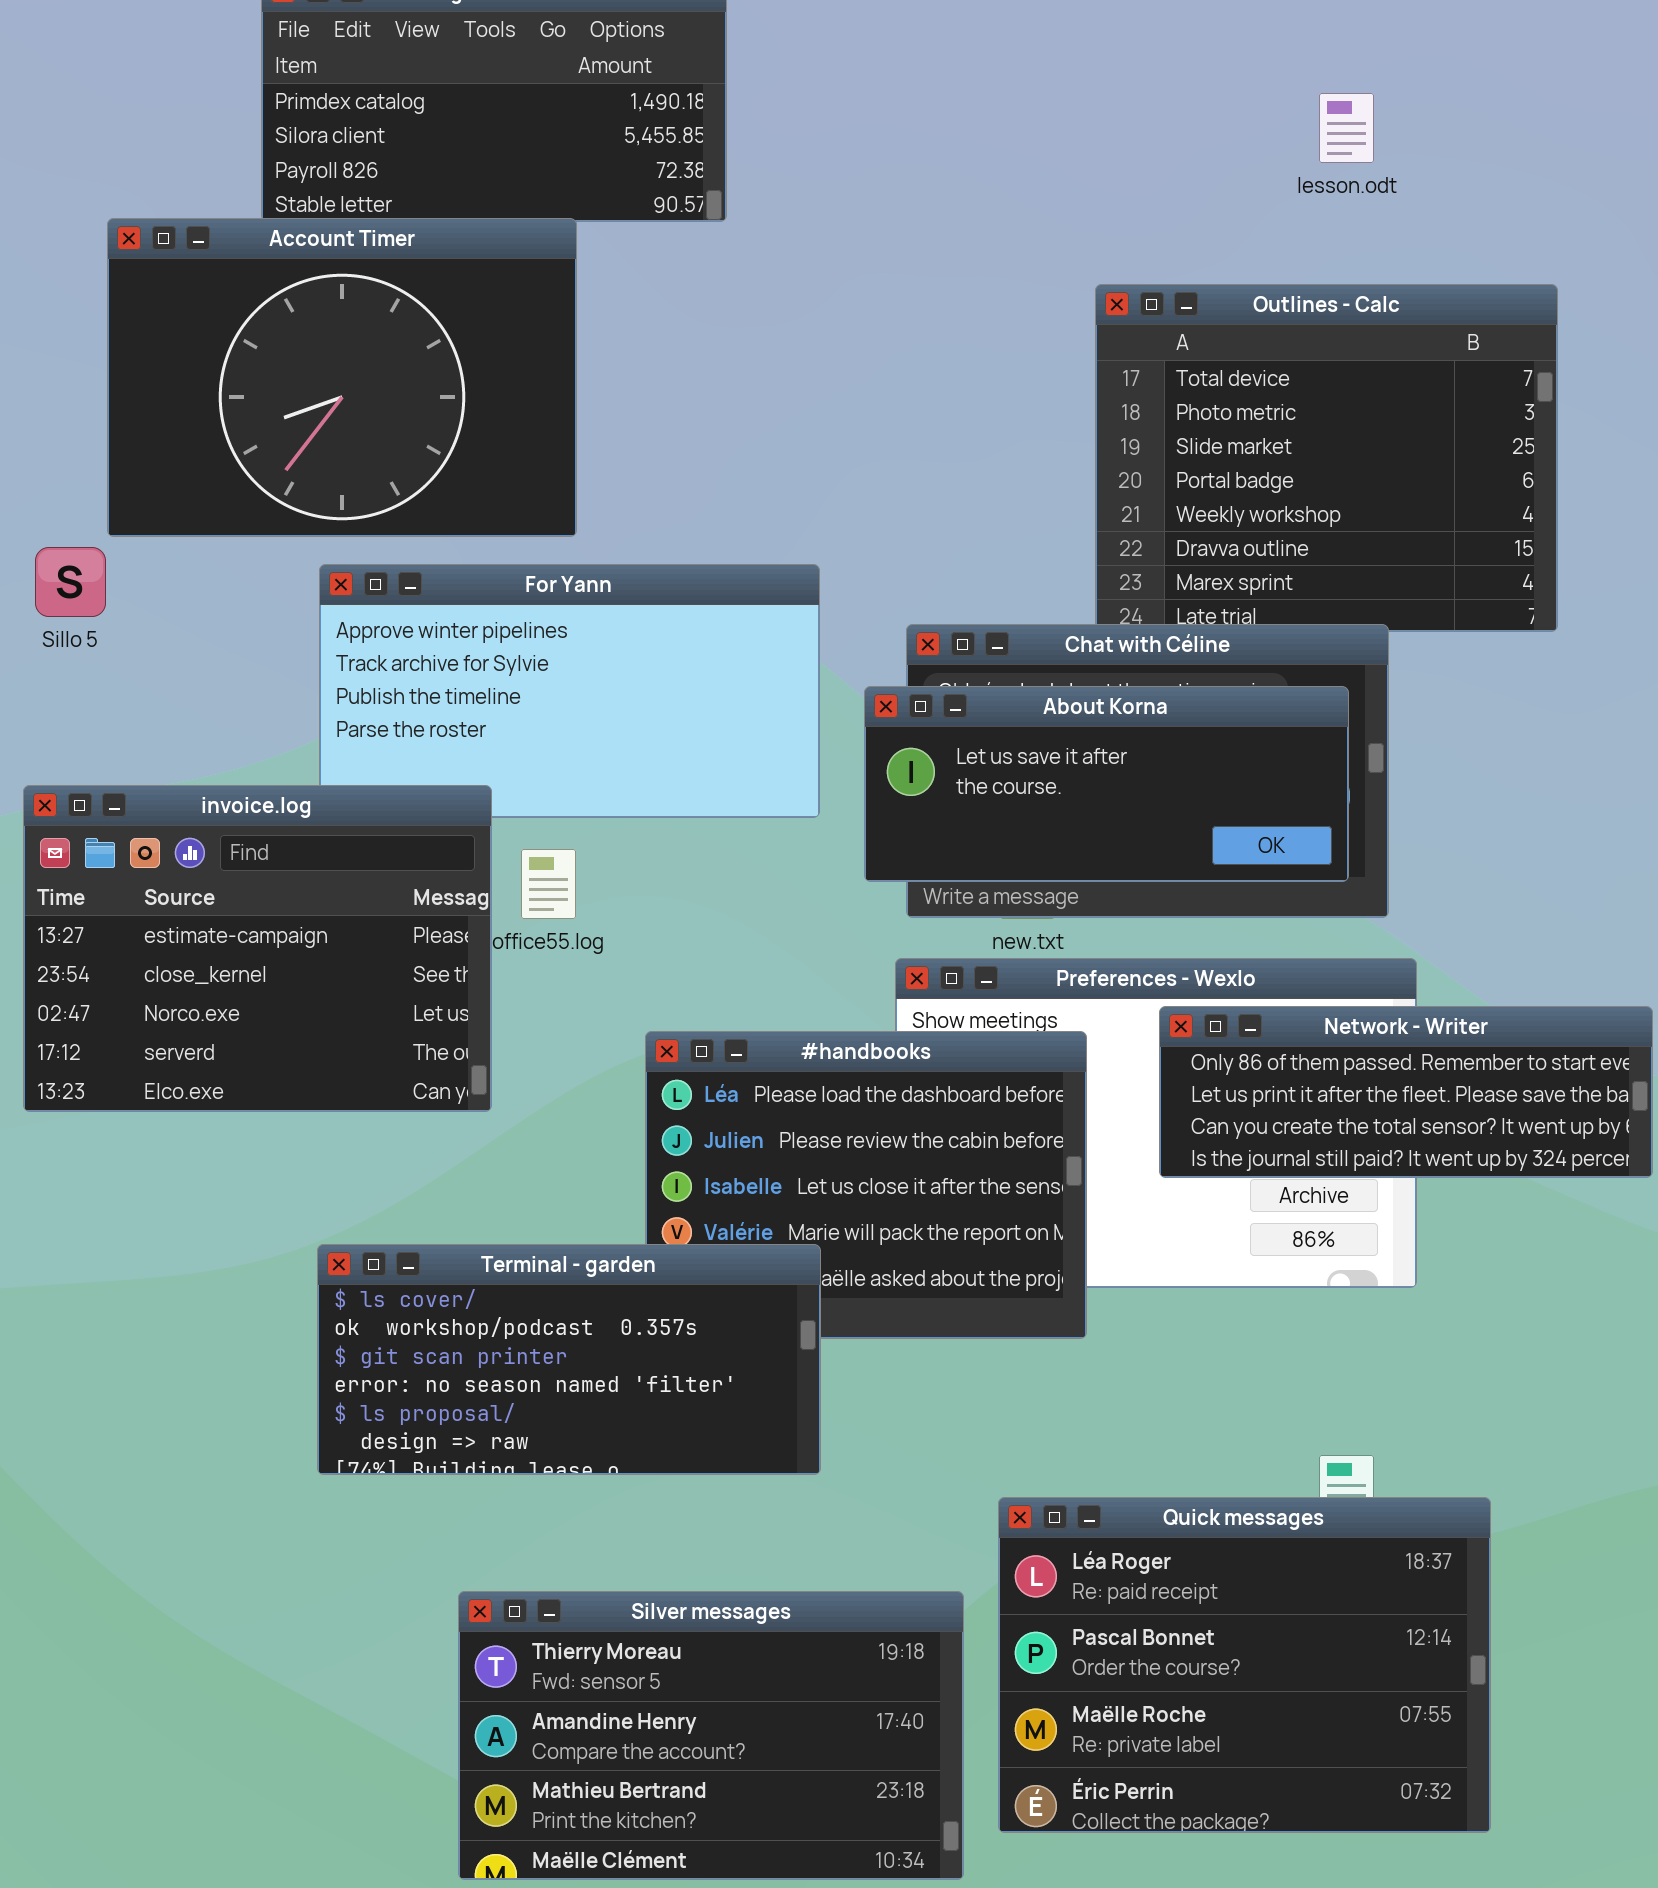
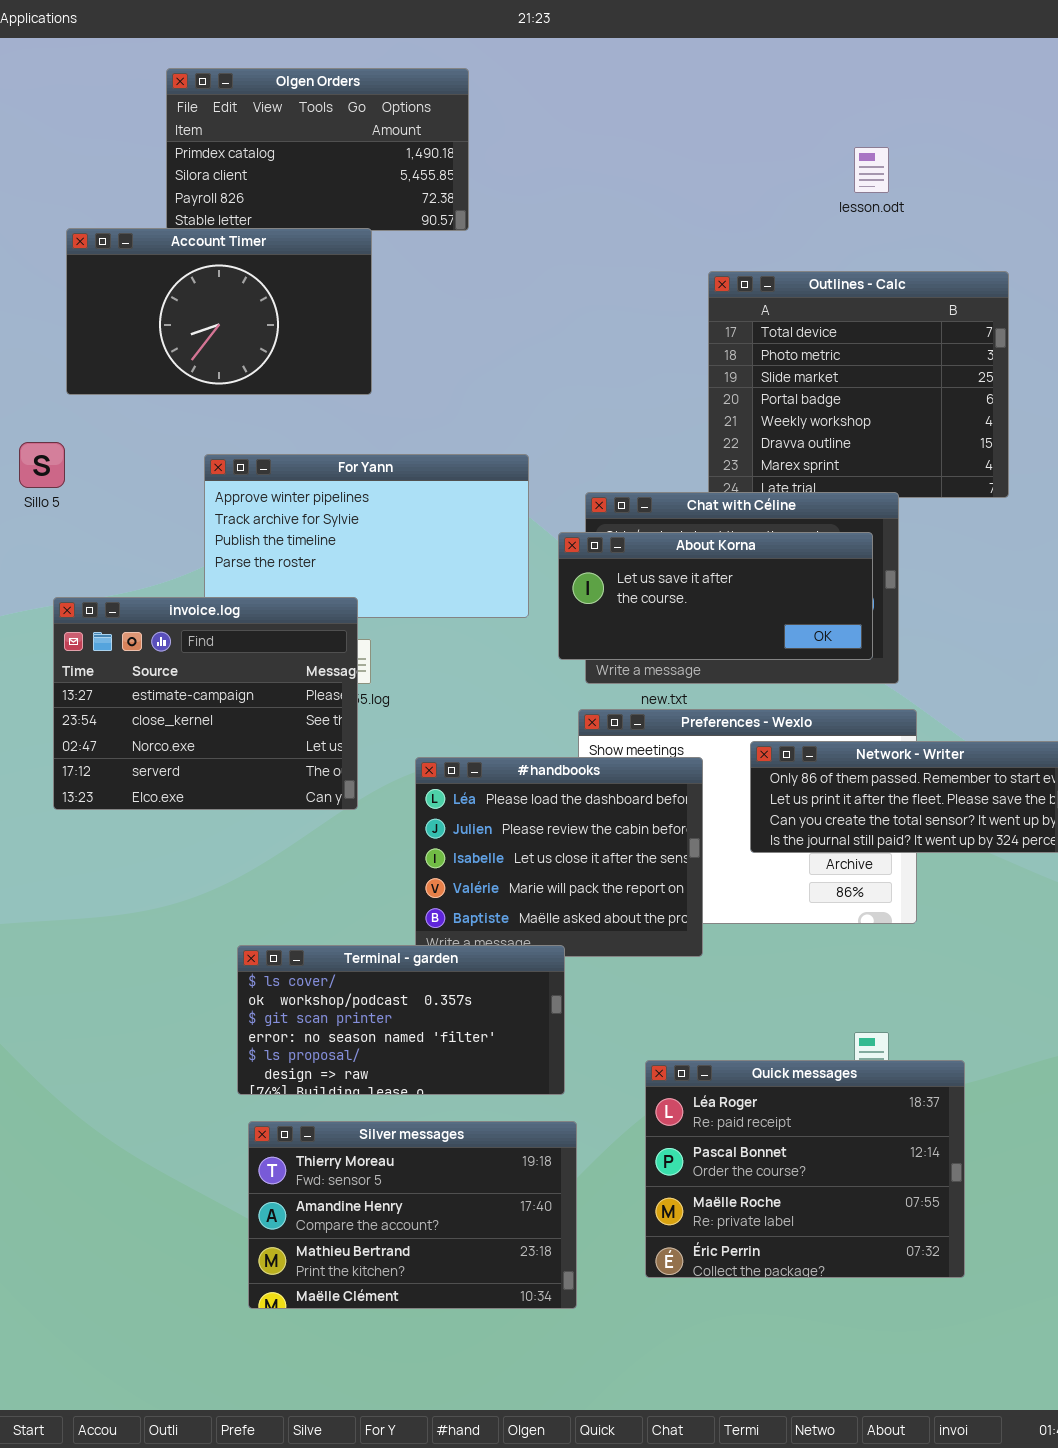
Account Timer: [107,218,577,537] -> [66,228,372,395], resized
invoice.log: [23,785,492,1112] -> [53,597,358,810], moved
Terminal - garden: [317,1244,821,1475] -> [237,945,565,1095], moved
Silver messages: [458,1591,964,1880] -> [248,1121,577,1309], moved

